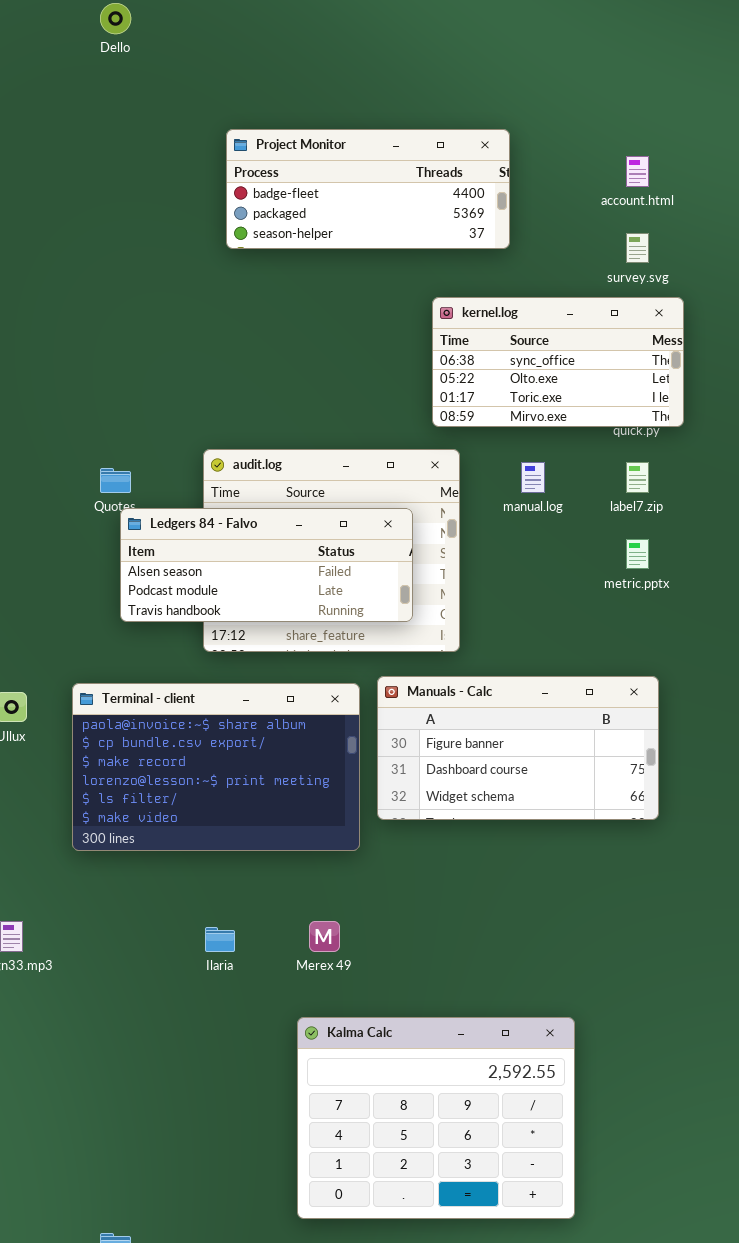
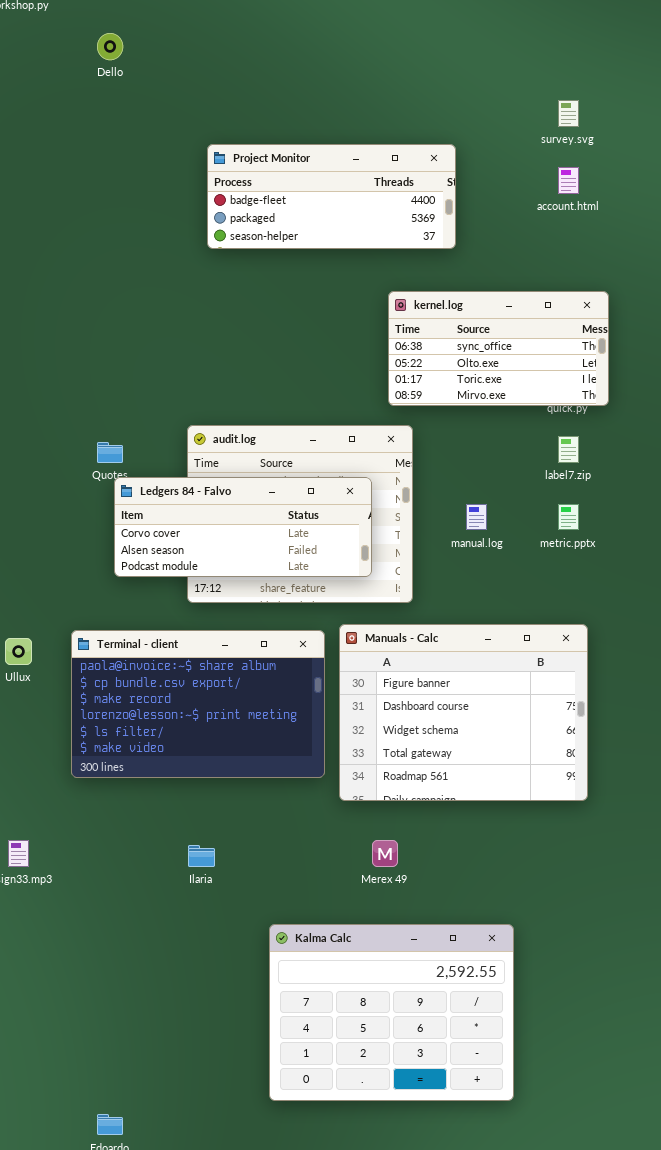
survey.svg: [626,233,649,263] -> [558,100,579,127], moved
manual.log: [521,462,545,493] -> [466,504,487,530], moved
Ledgers 84 - Falvo: [120,508,413,622] -> [114,477,372,577], scrolled up 1 row
Manuals - Calc: [377,676,659,820] -> [339,624,588,801], resized
Merex 49: [309,921,340,952] -> [372,840,398,867], moved

